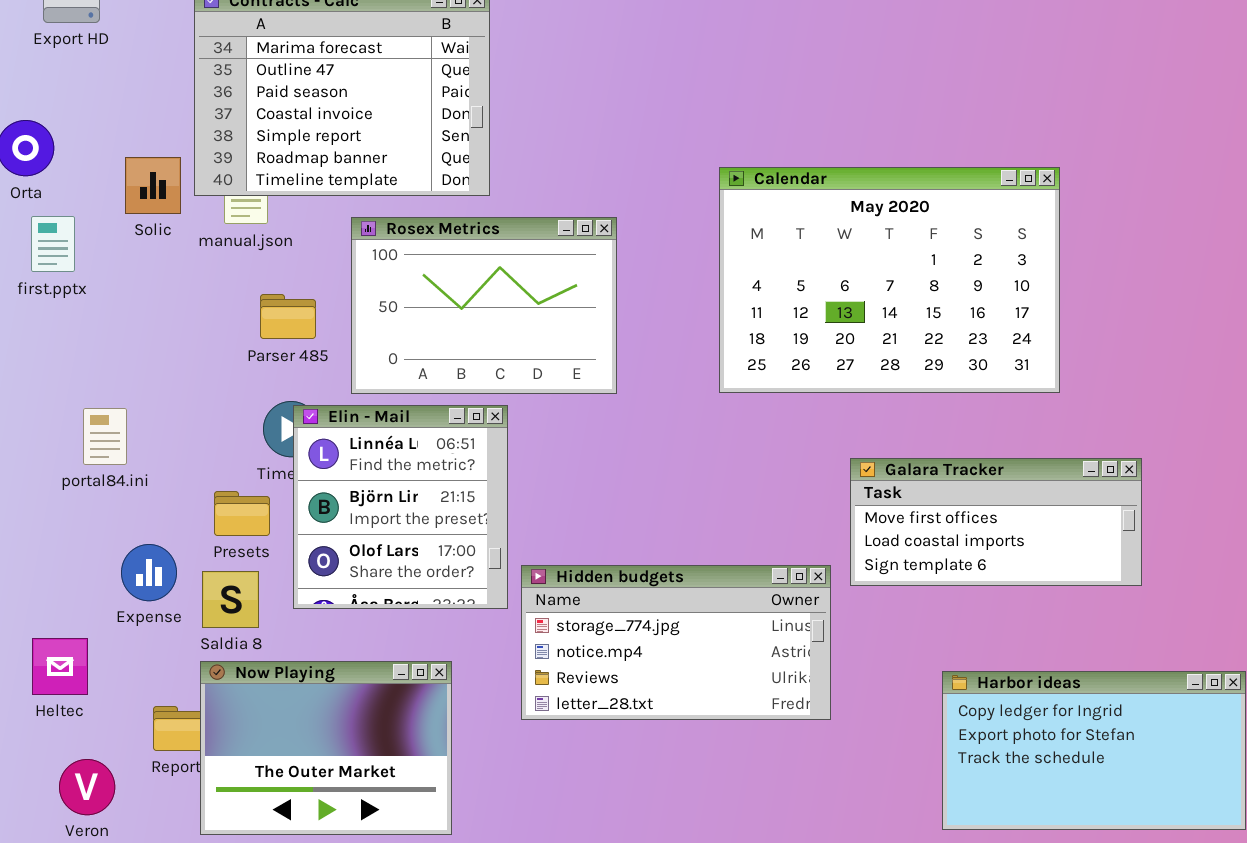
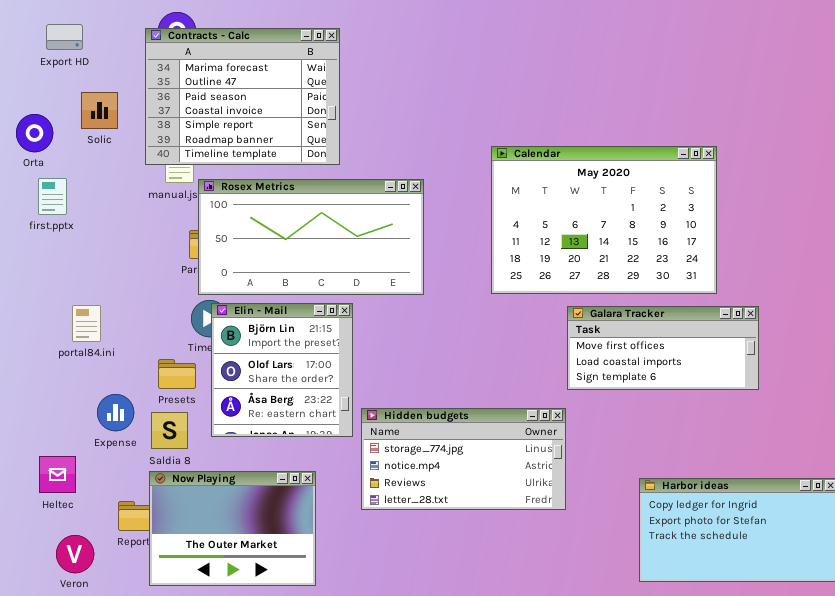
Solic: [125,157,181,214] -> [81,92,118,129], moved
Rosex Metrics: [351,217,617,394] -> [198,179,424,295], resized
Elin - Mail: [293,405,508,609] -> [211,303,353,437], scrolled down 1 row
Galara Tracker: [850,458,1142,586] -> [567,306,759,390], moved

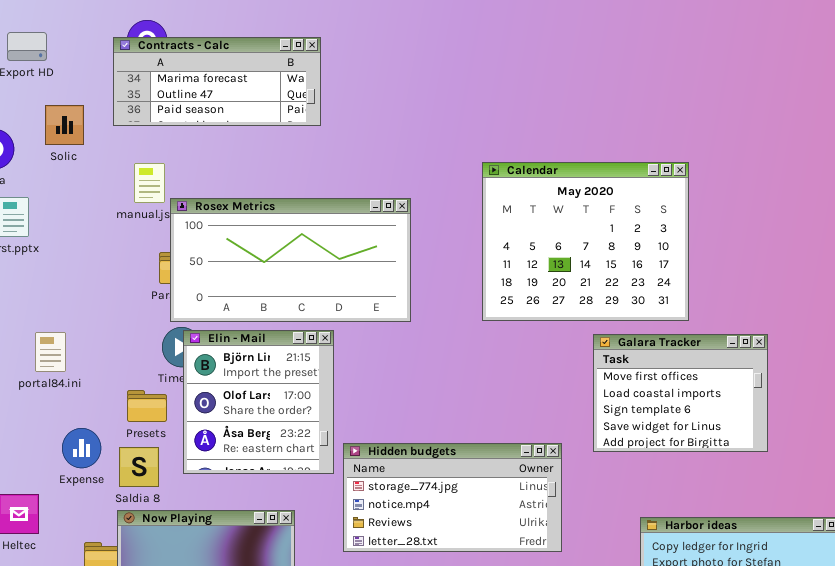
Contracts - Calc: [145,28,340,165] -> [113,37,321,126], resized
Calendar: [491,146,717,294] -> [482,162,689,321], resized
Galara Tracker: [567,306,759,390] -> [593,334,768,452], resized

